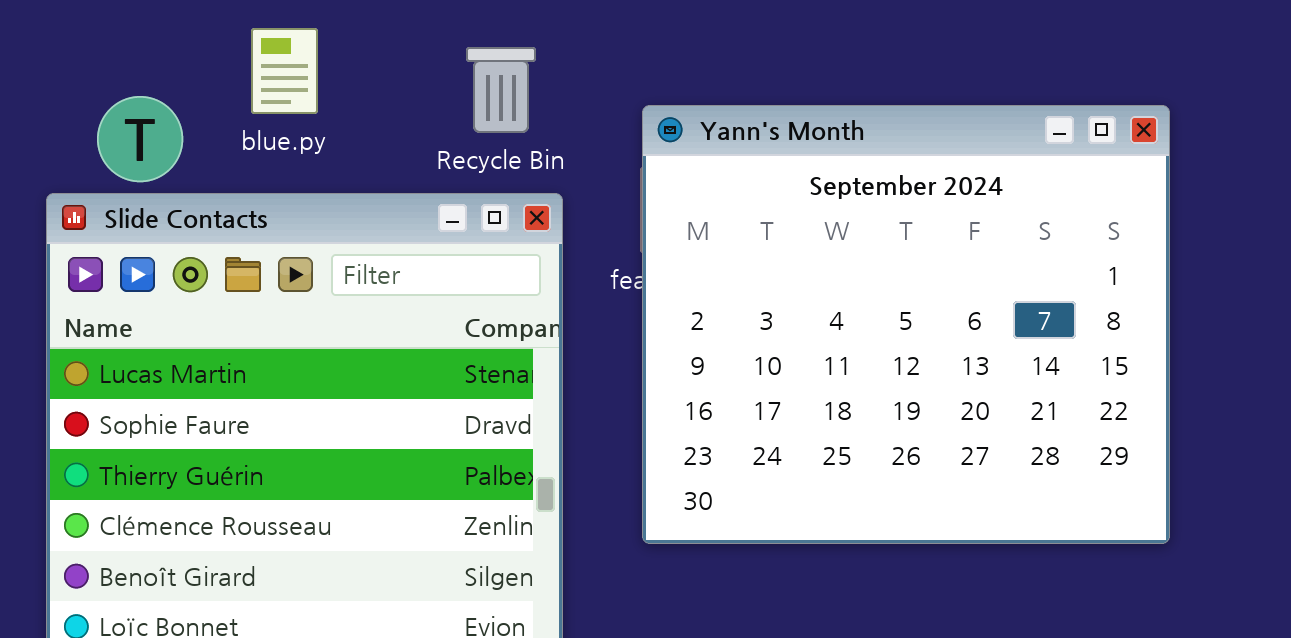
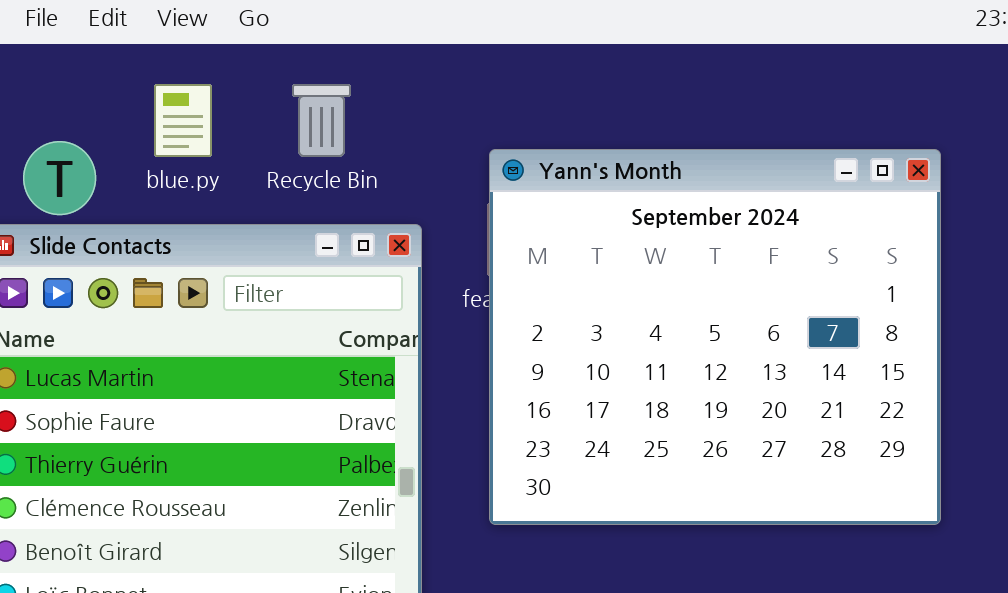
Recycle Bin: [466,47,536,133] -> [292,84,351,157], moved

